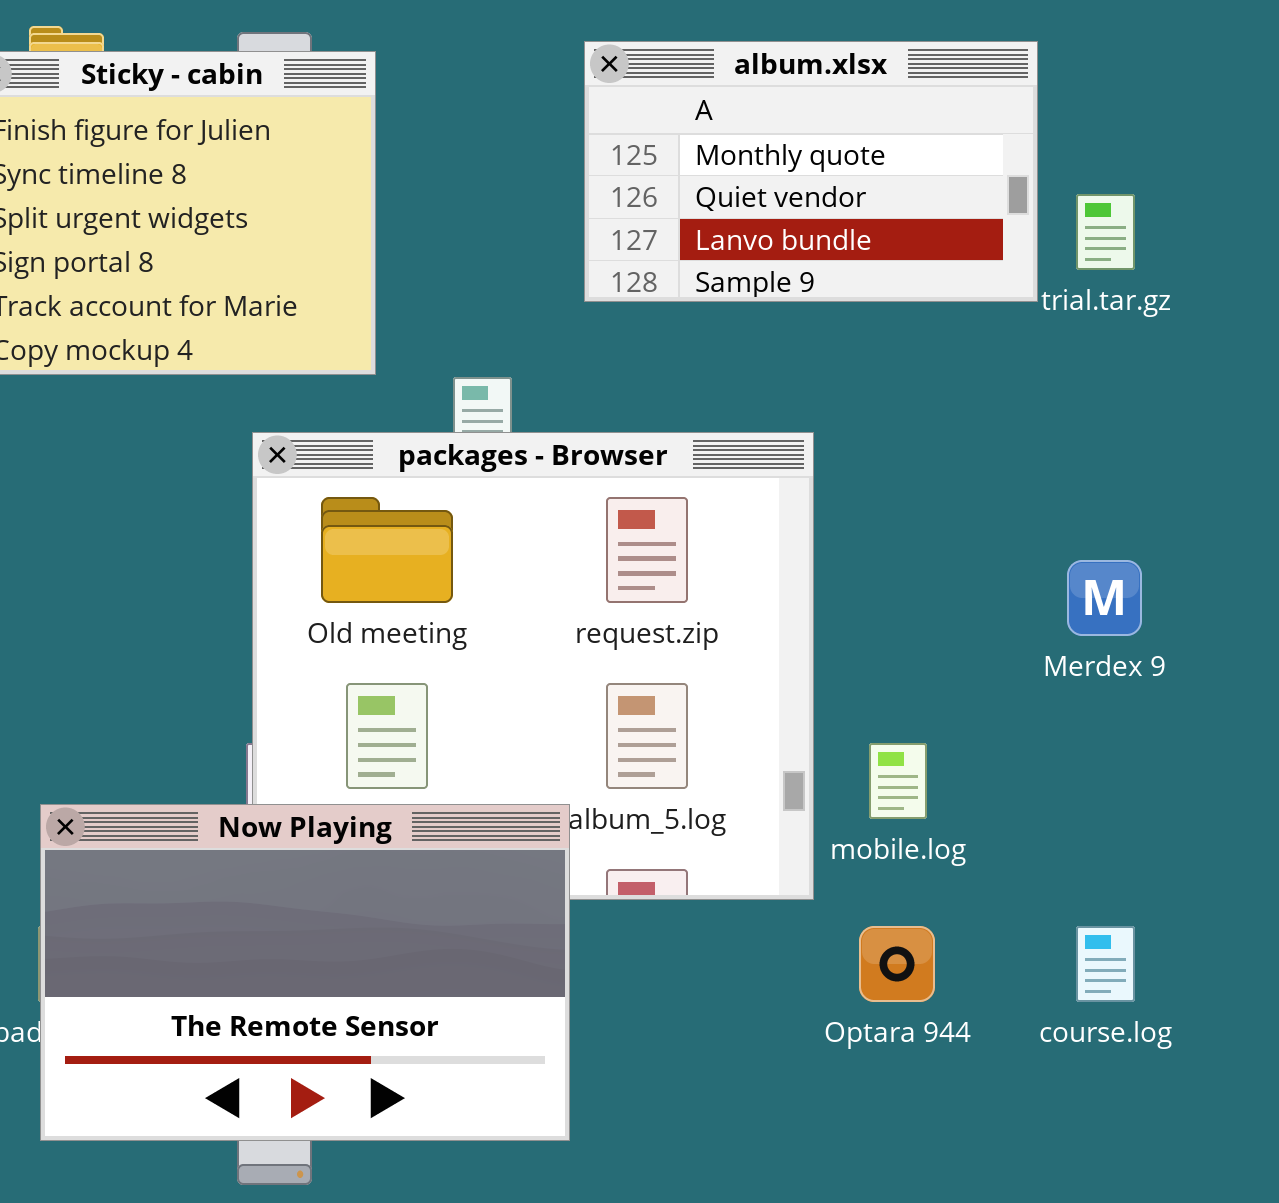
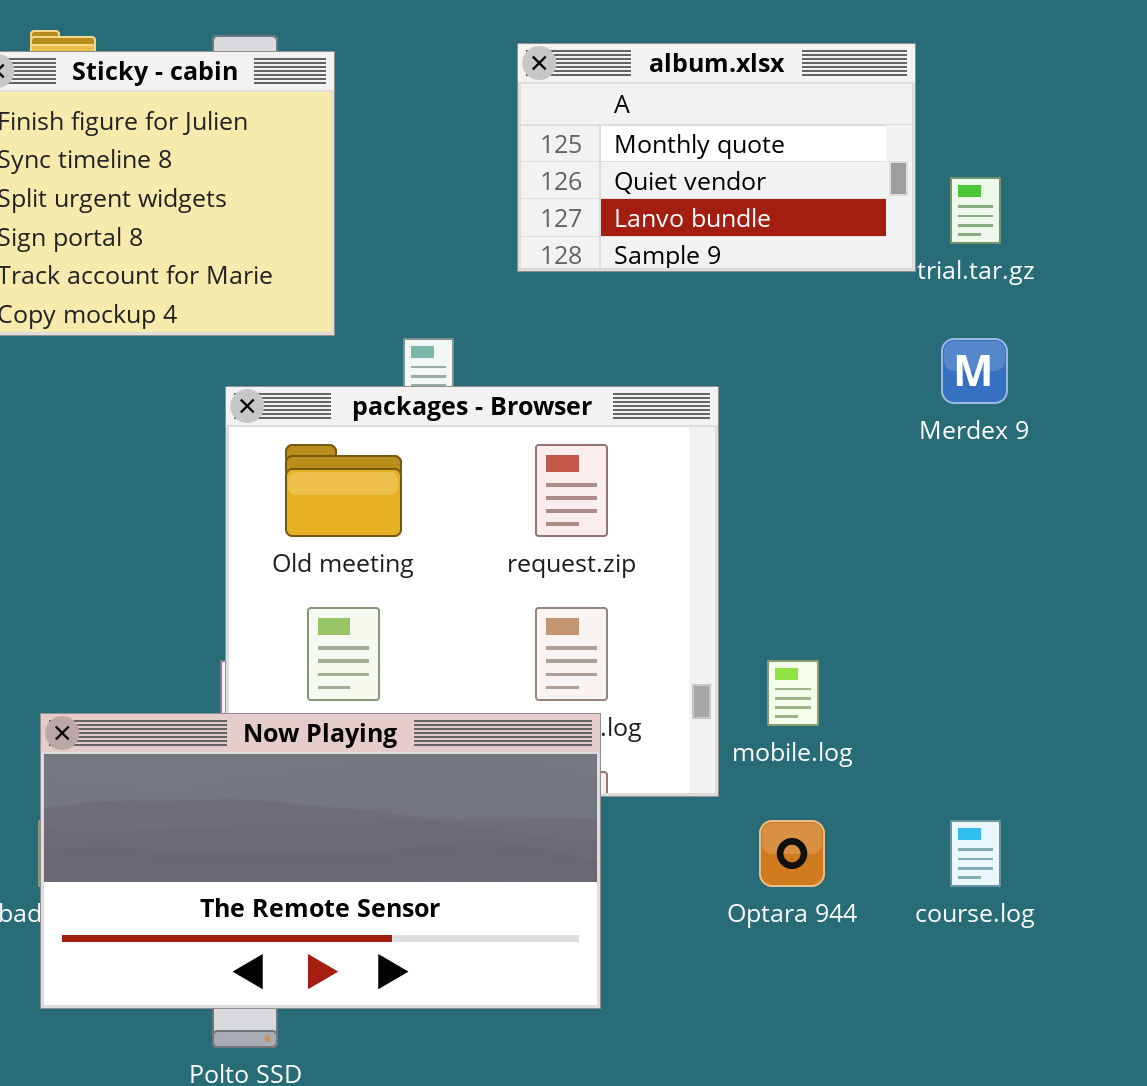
Merdex 9: [1067,560,1142,636] -> [941,338,1008,404], moved
Now Playing: [40,804,570,1141] -> [40,713,601,1009], resized

